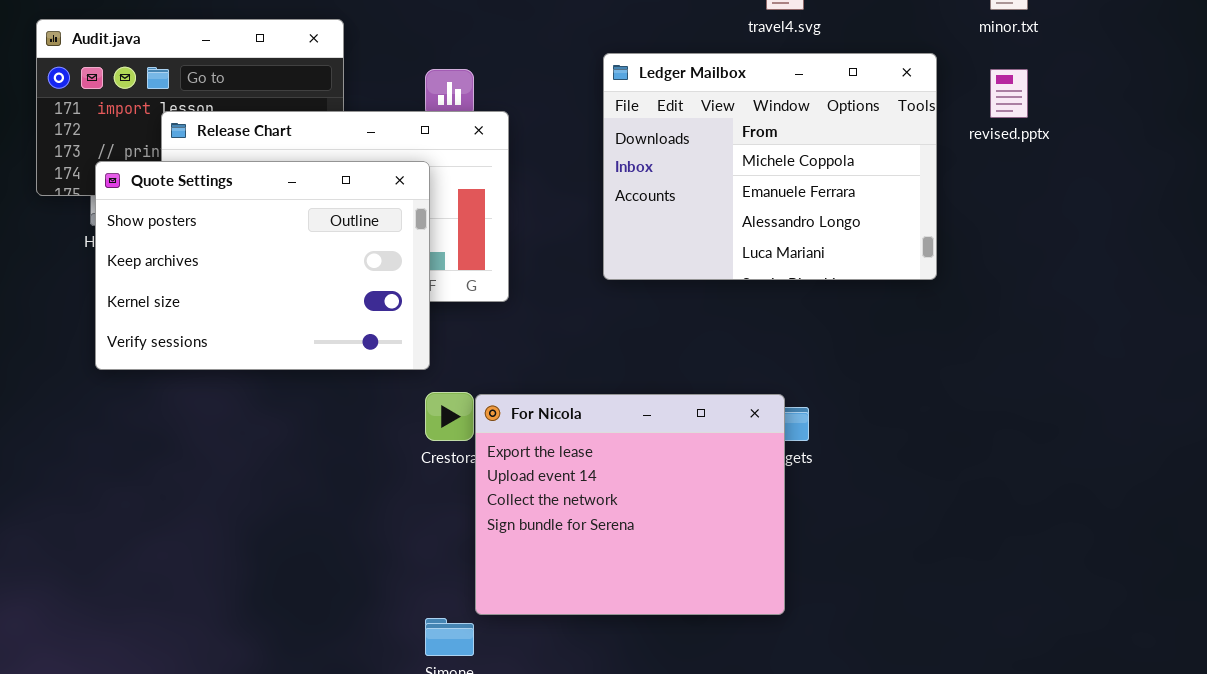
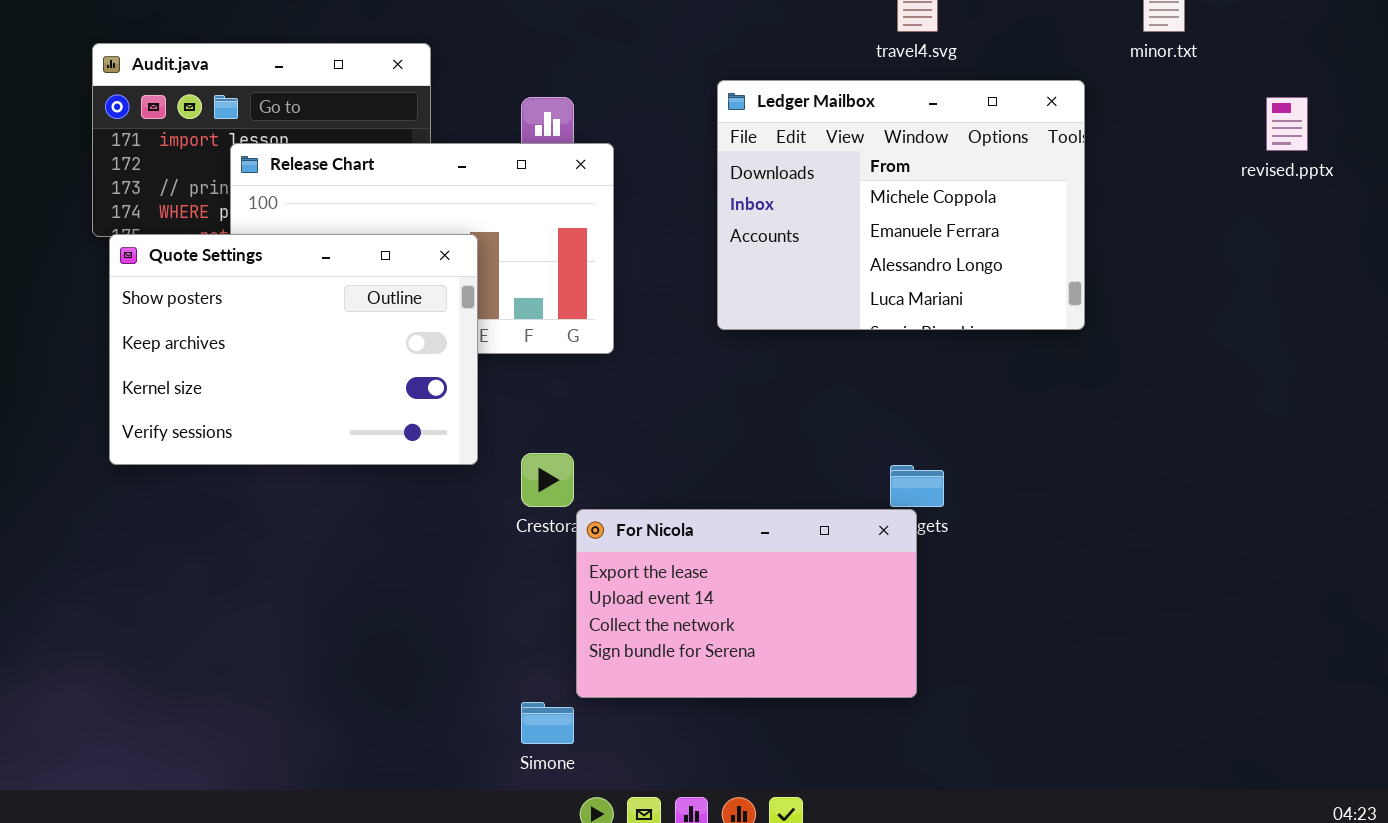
revised.pptx: [990,69,1028,118] -> [1266,97,1308,151], moved
Quote Settings: [95,161,430,370] -> [109,234,478,465], moved
For Nicola: [475,394,785,615] -> [576,509,917,698], resized

